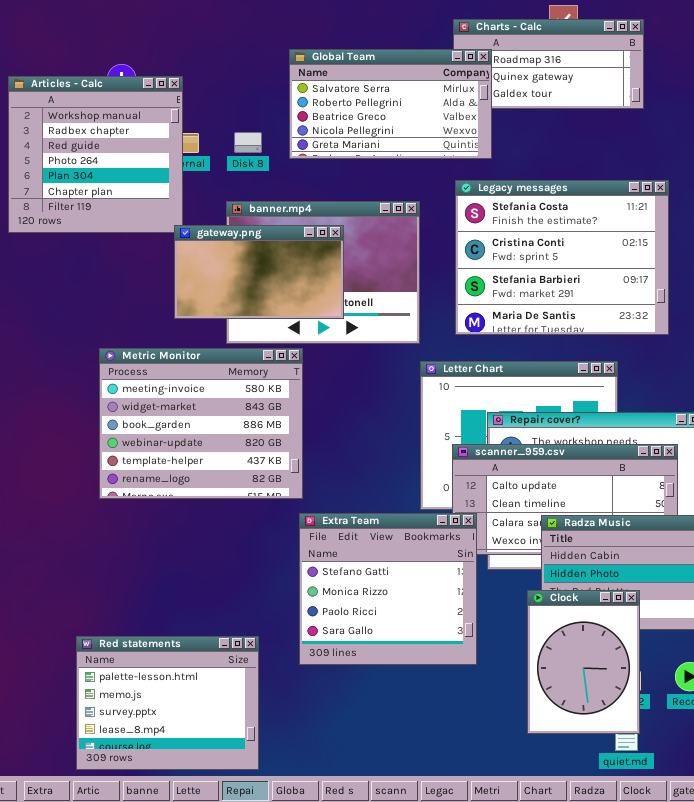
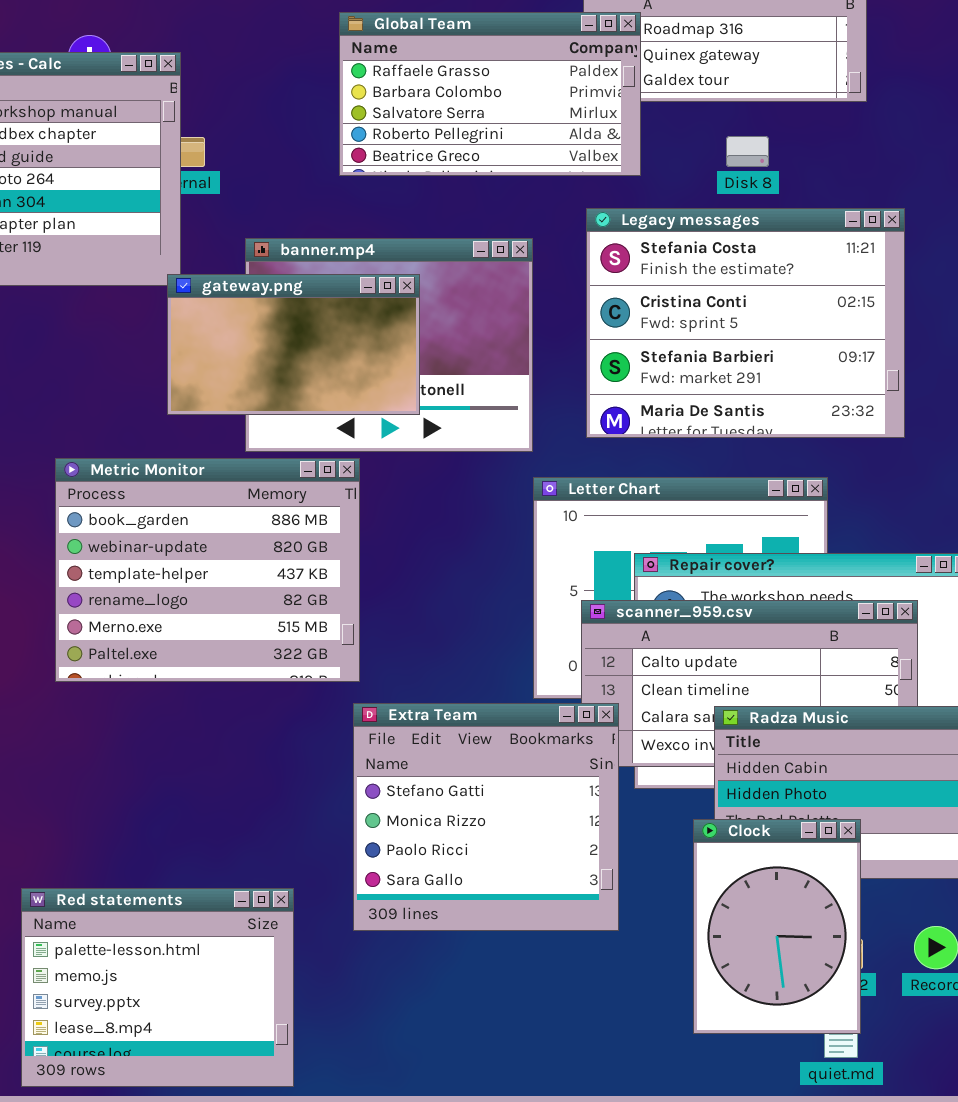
Global Team: [289,49,492,159] -> [339,12,641,176], scrolled up 2 rows
Disk 8: [234,132,262,153] -> [726,136,769,167], moved
Metric Monitor: [99,348,303,499] -> [55,458,360,682], scrolled down 2 rows

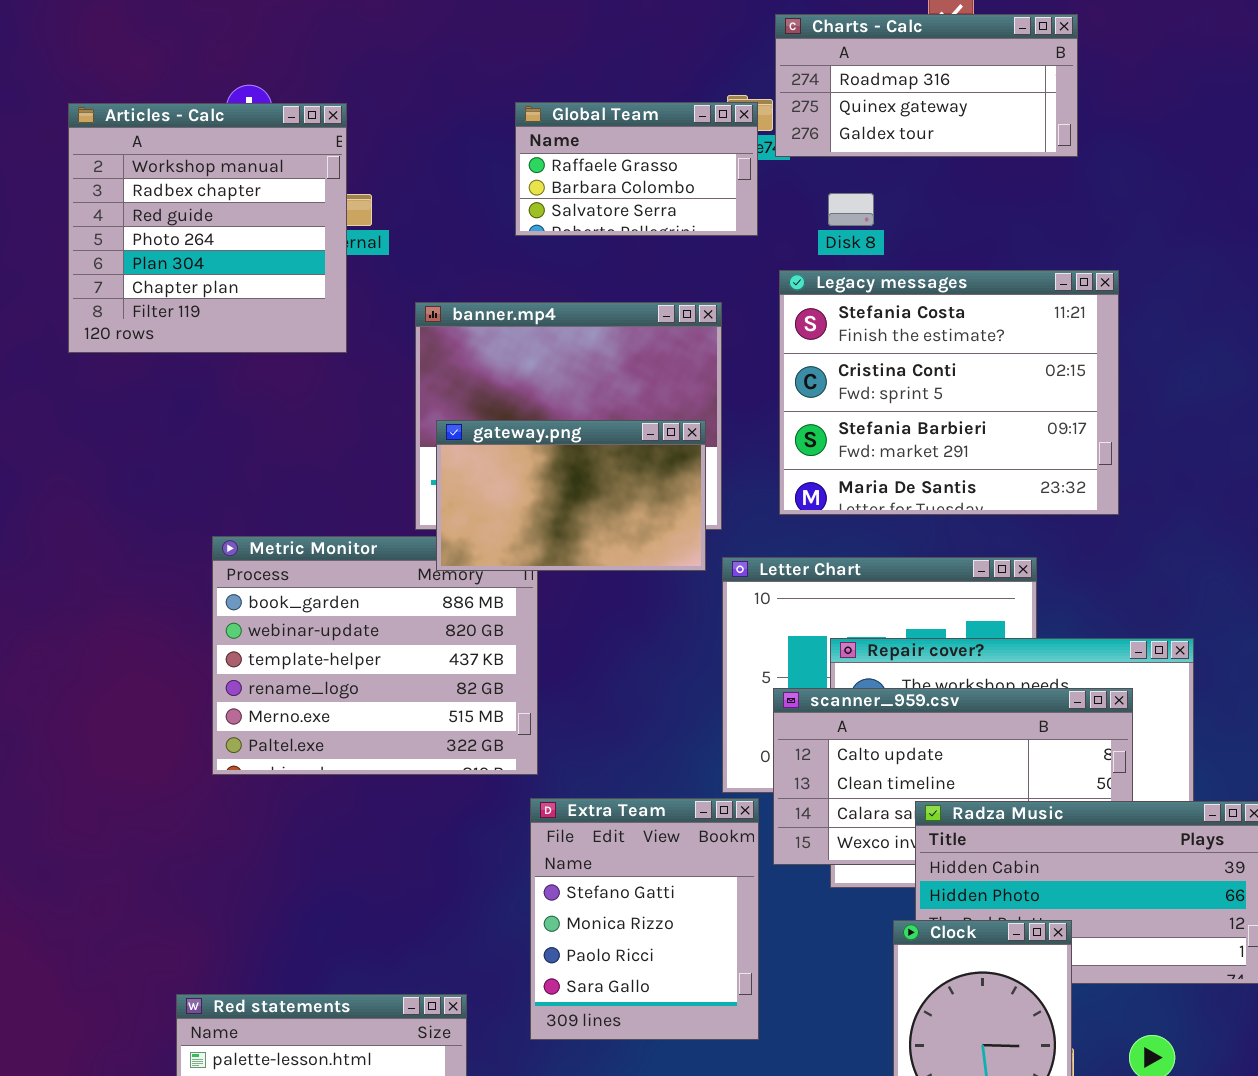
Global Team: [339,12,641,176] -> [515,102,758,236], resized
Disk 8: [726,136,769,167] -> [828,193,874,226], moved
gateway.png: [167,274,420,415] -> [436,420,706,571], moved
Extra Team: [353,703,619,931] -> [530,798,759,1040], resized

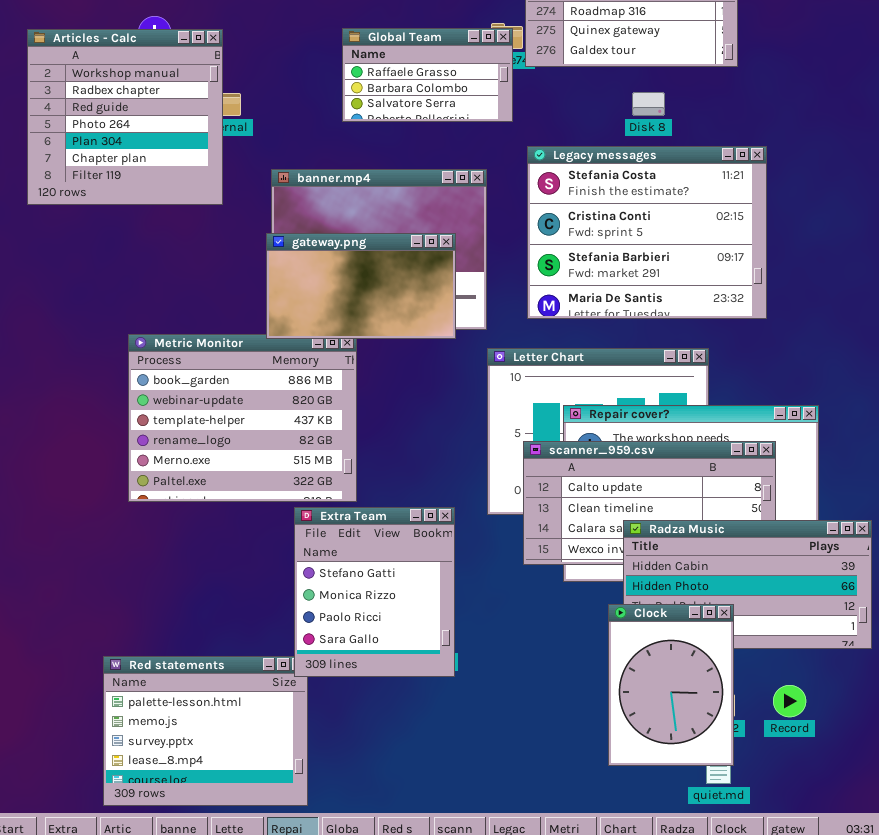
Disk 8: [828,193,874,226] -> [632,92,665,116], moved
gateway.png: [436,420,706,571] -> [266,233,456,339], moved
Extra Team: [530,798,759,1040] -> [294,507,455,677], moved

